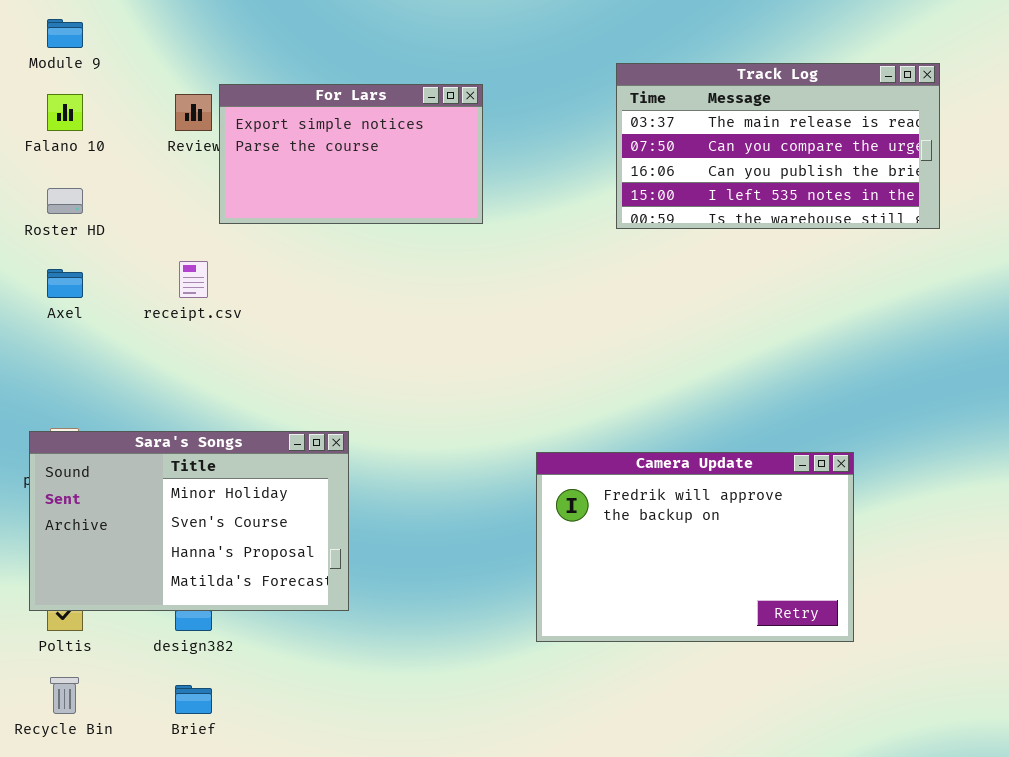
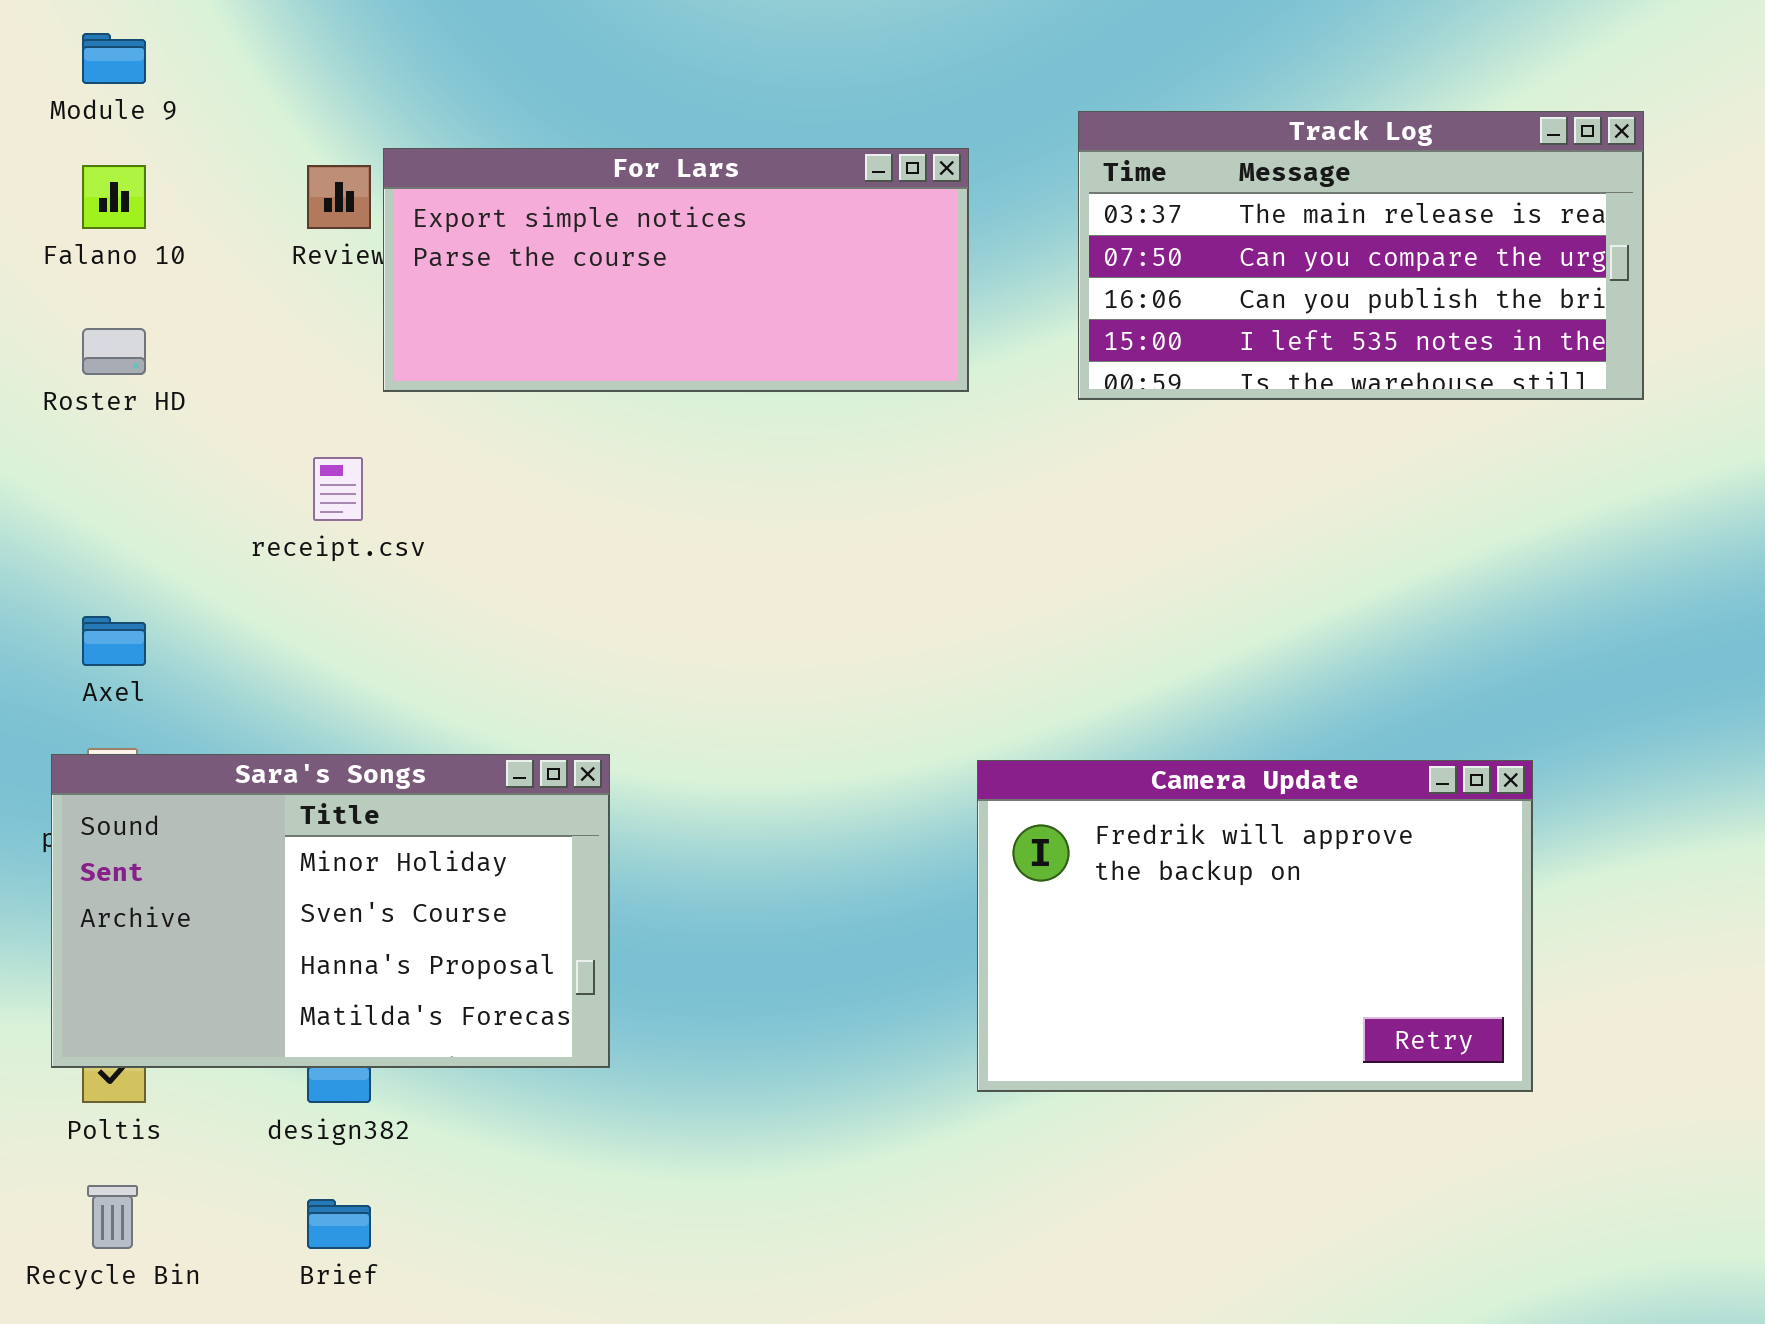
For Lars: [219,84,483,224] -> [383,148,969,392], resized
Axel: [47,269,83,298] -> [82,616,146,666], moved
Camera Update: [536,452,854,642] -> [977,760,1533,1092], moved

